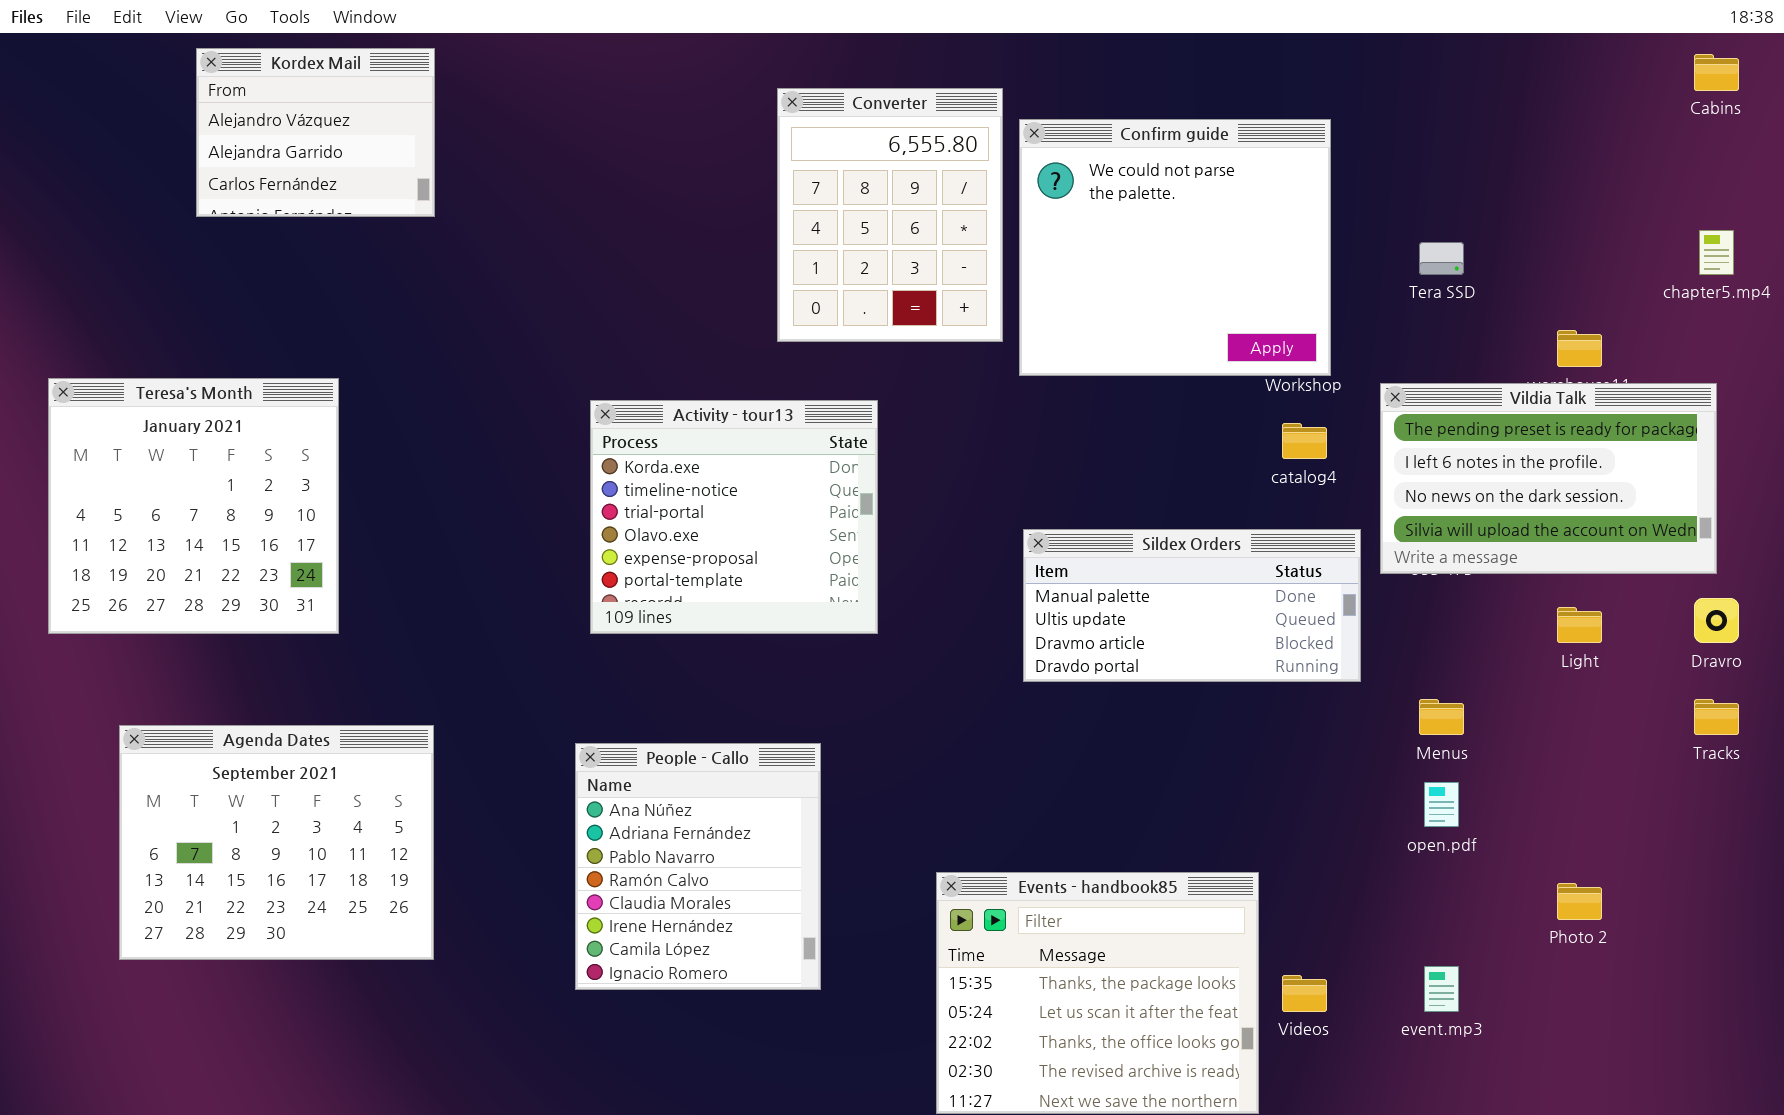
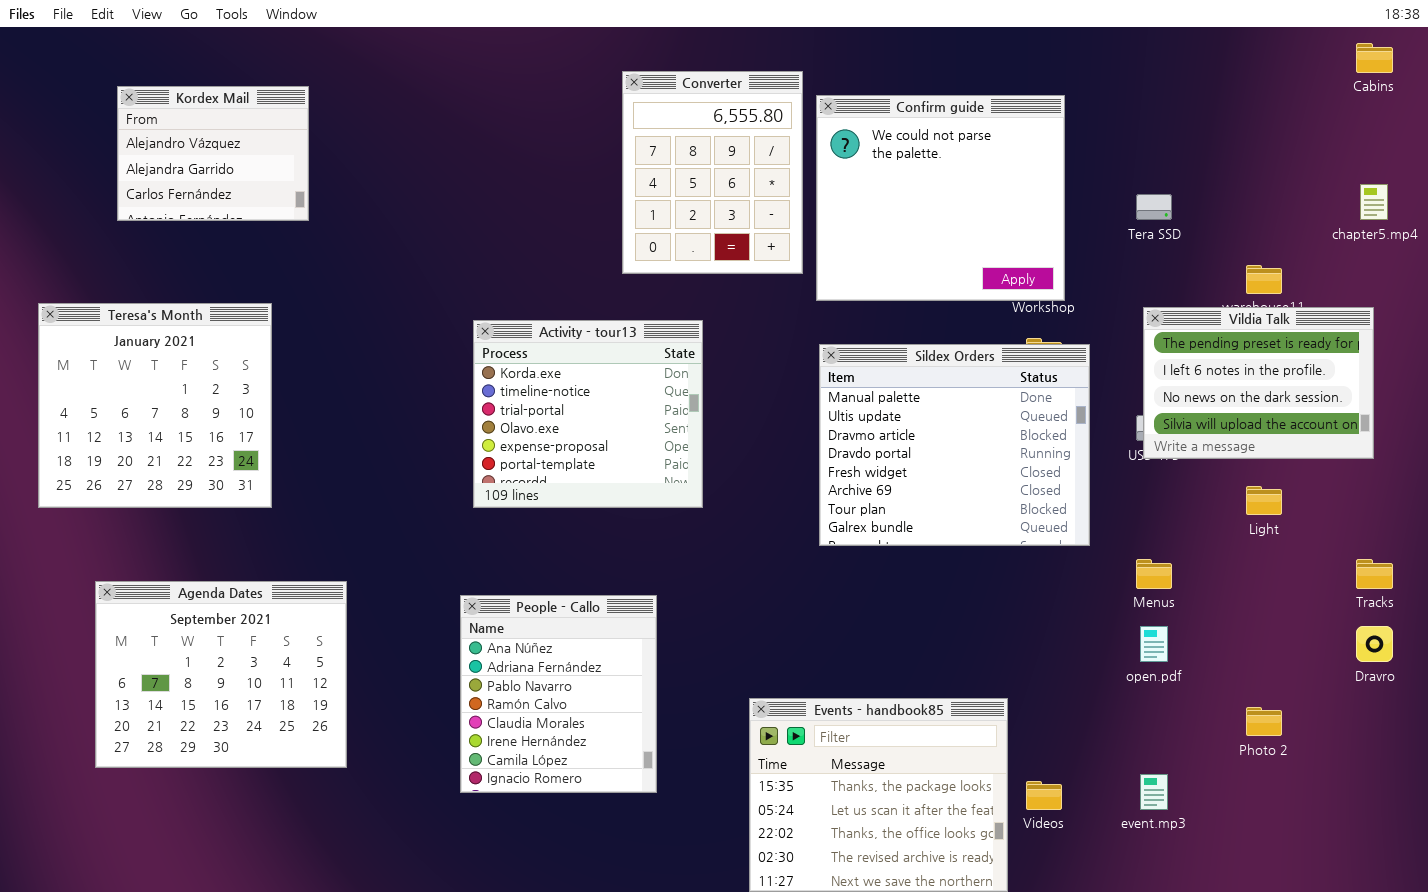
Kordex Mail: [196,48,435,217] -> [117,86,309,221], moved
Vildia Talk: [1380,383,1717,574] -> [1143,307,1374,459], resized
Sildex Orders: [1023,529,1361,682] -> [819,344,1090,546], resized
Dravro: [1694,598,1739,643] -> [1356,626,1393,662], moved

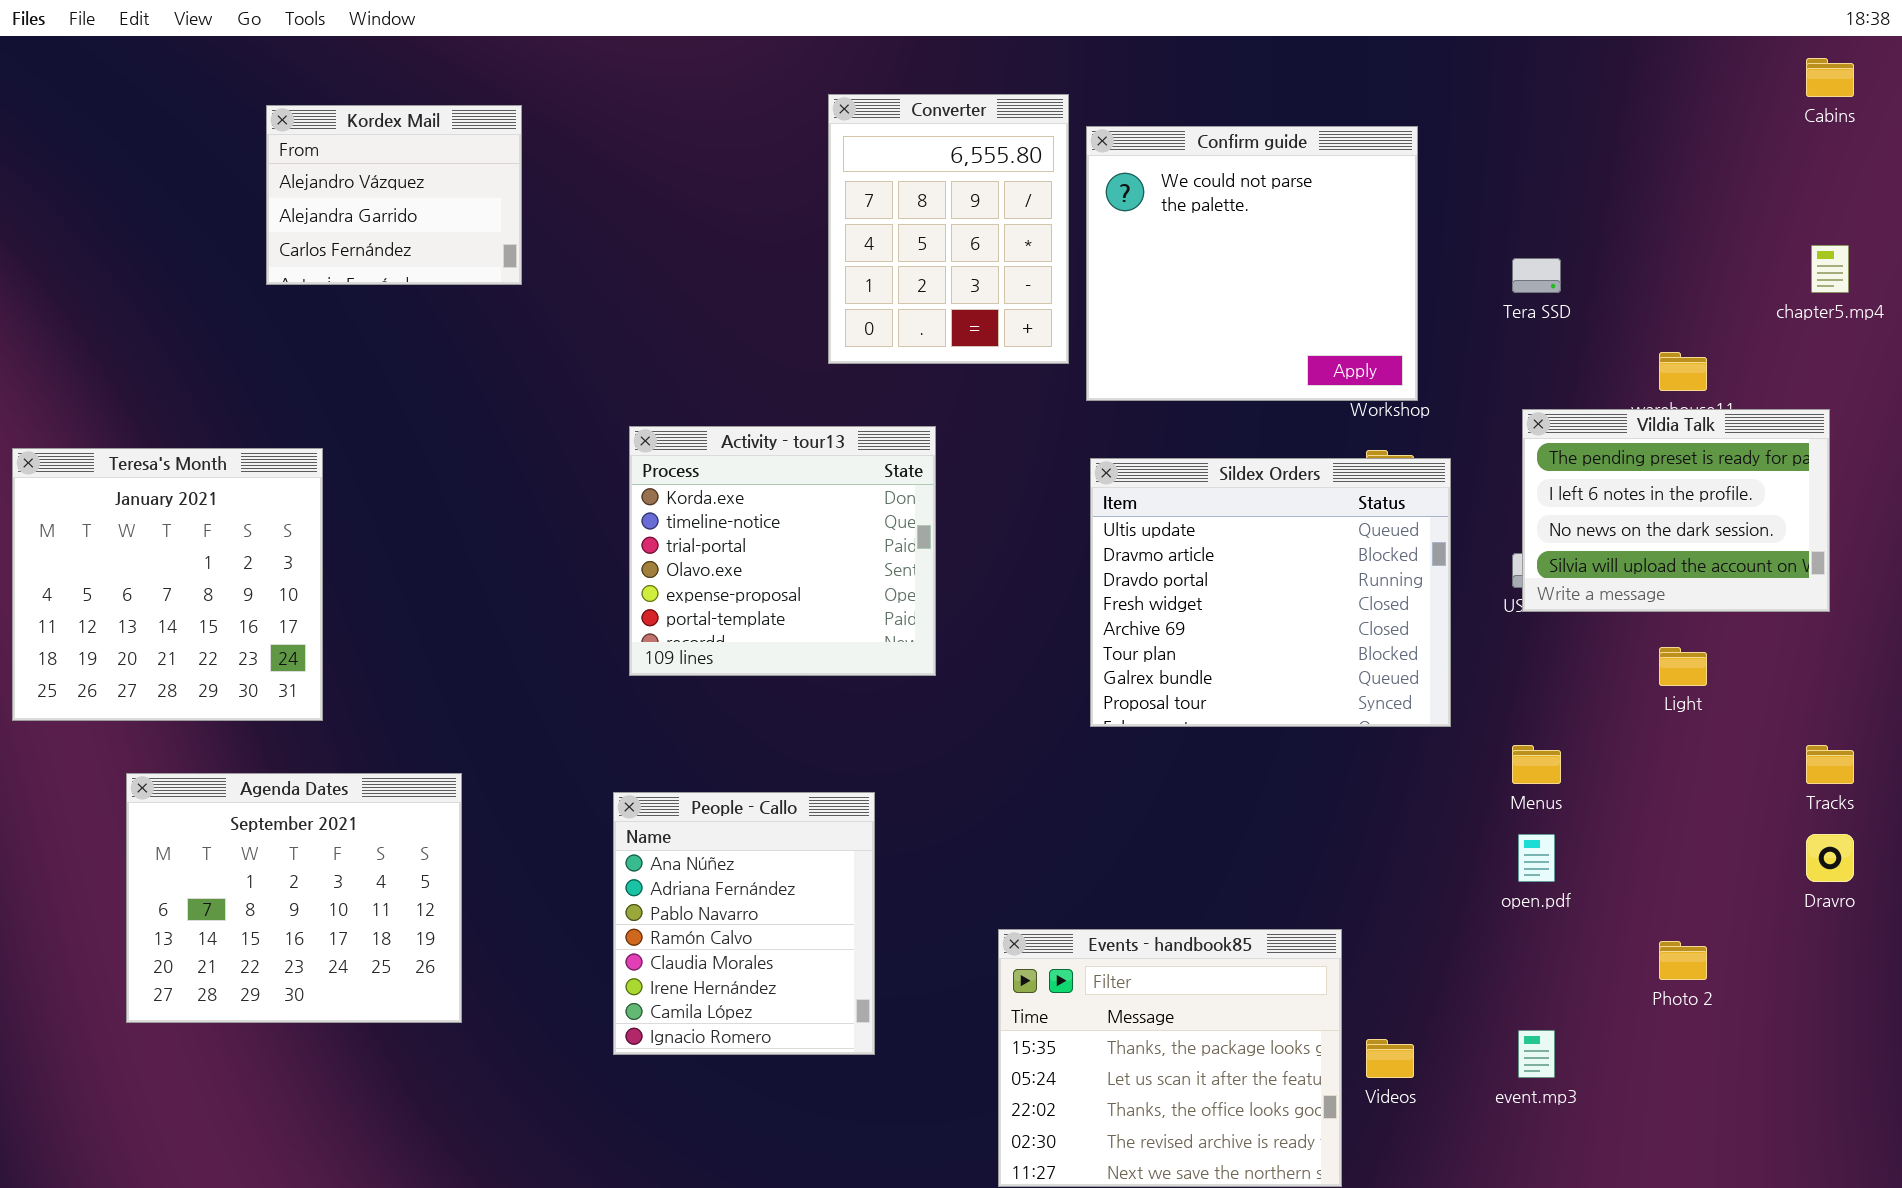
Kordex Mail: [117,86,309,221] -> [266,105,522,285], moved
Teresa's Month: [38,303,272,508] -> [12,448,323,721], moved
Sildex Orders: [819,344,1090,546] -> [1090,458,1451,727], scrolled down 1 row

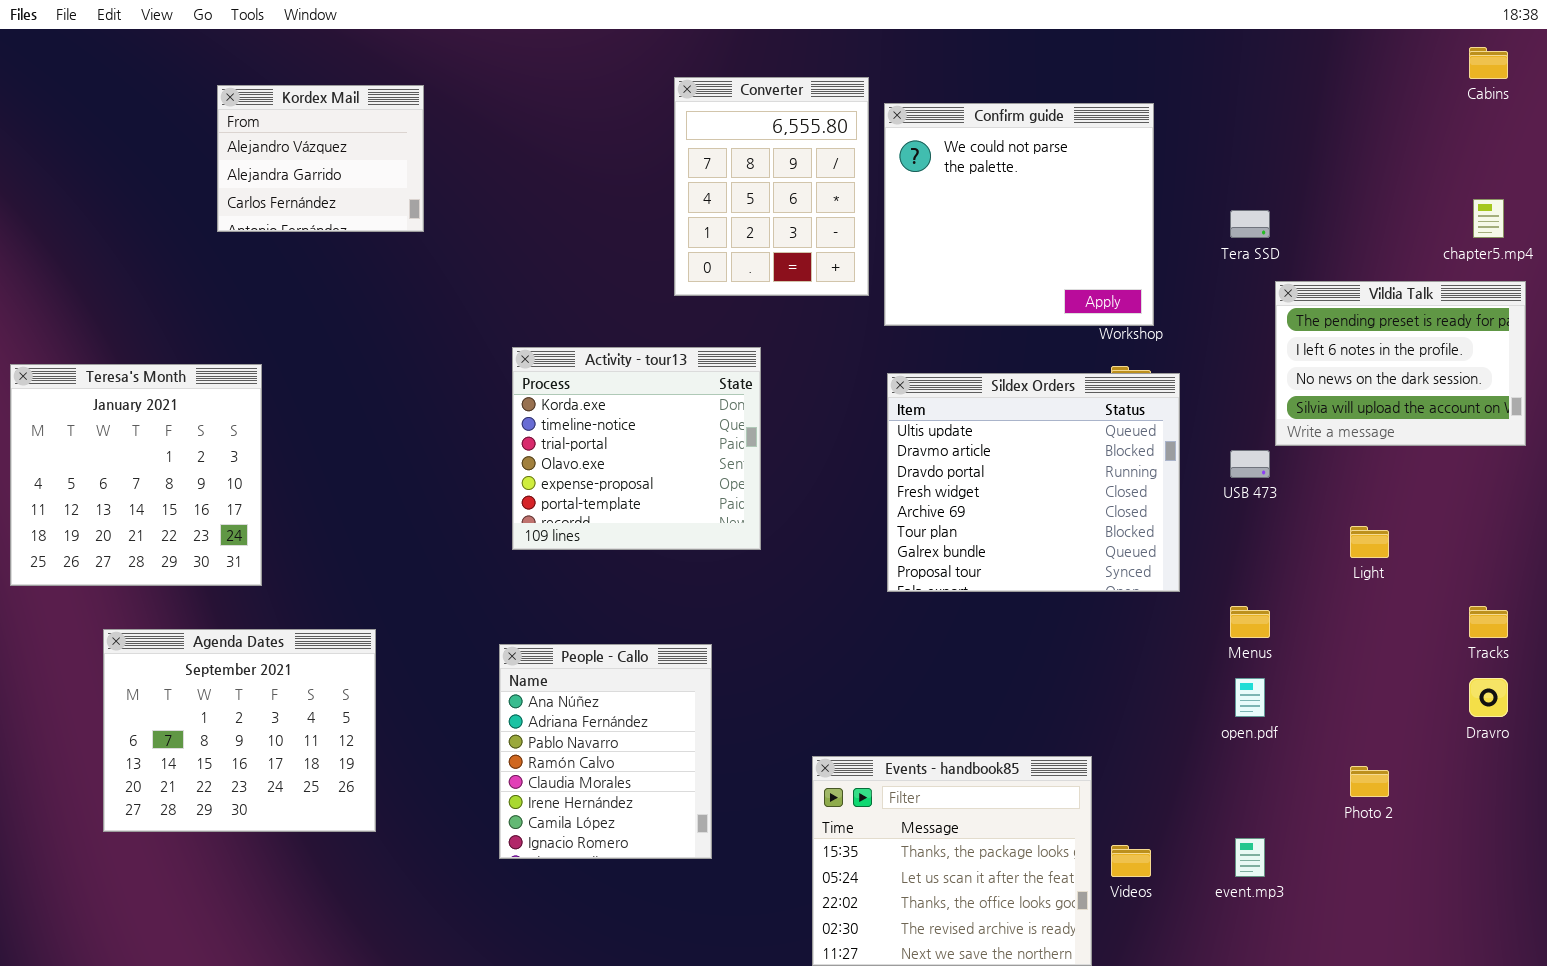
Vildia Talk: [1522,409,1830,612] -> [1275,281,1526,446], moved

